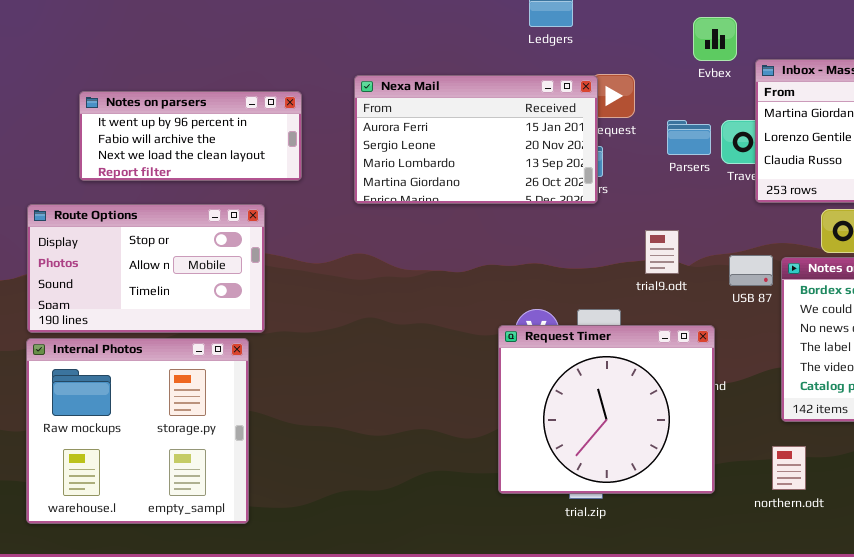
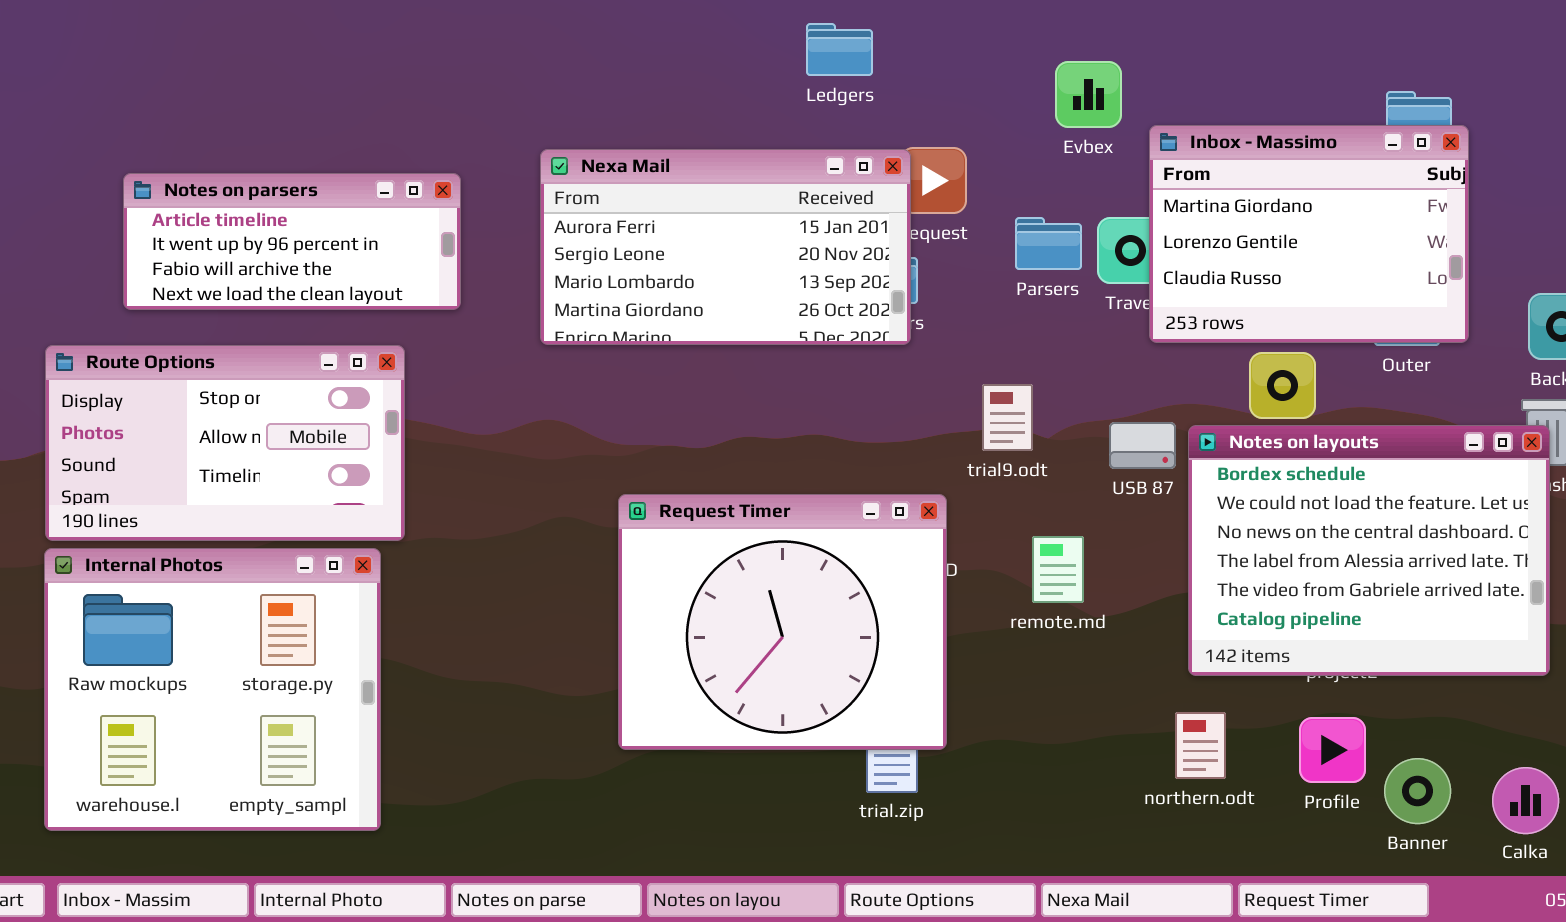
Notes on parsers: [79,91,302,181] -> [123,173,461,310], scrolled up 1 row
Request Timer: [498,325,715,494] -> [618,494,947,750], moved

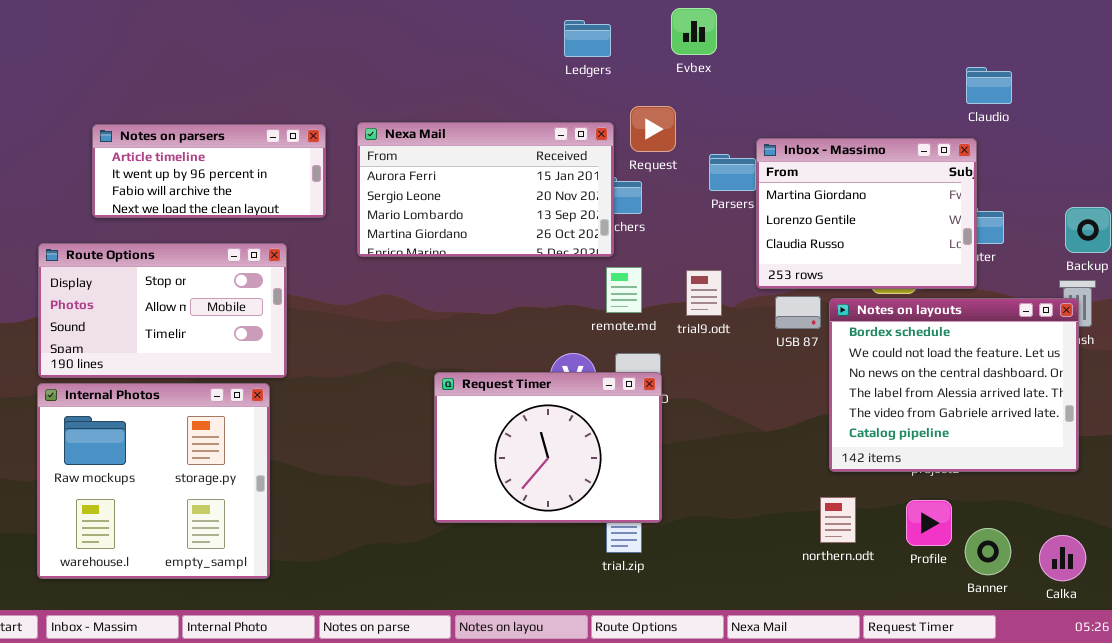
Evbex: [1055,61,1122,128] -> [671,8,717,55], moved
Inbox - Massimo: [1149,125,1469,343] -> [756,138,977,289], moved
Nexa Mail: [540,149,911,345] -> [357,122,614,257], moved
Request Timer: [618,494,947,750] -> [434,372,662,523], resized
remote.md: [1032,536,1084,603] -> [606,267,642,313], moved

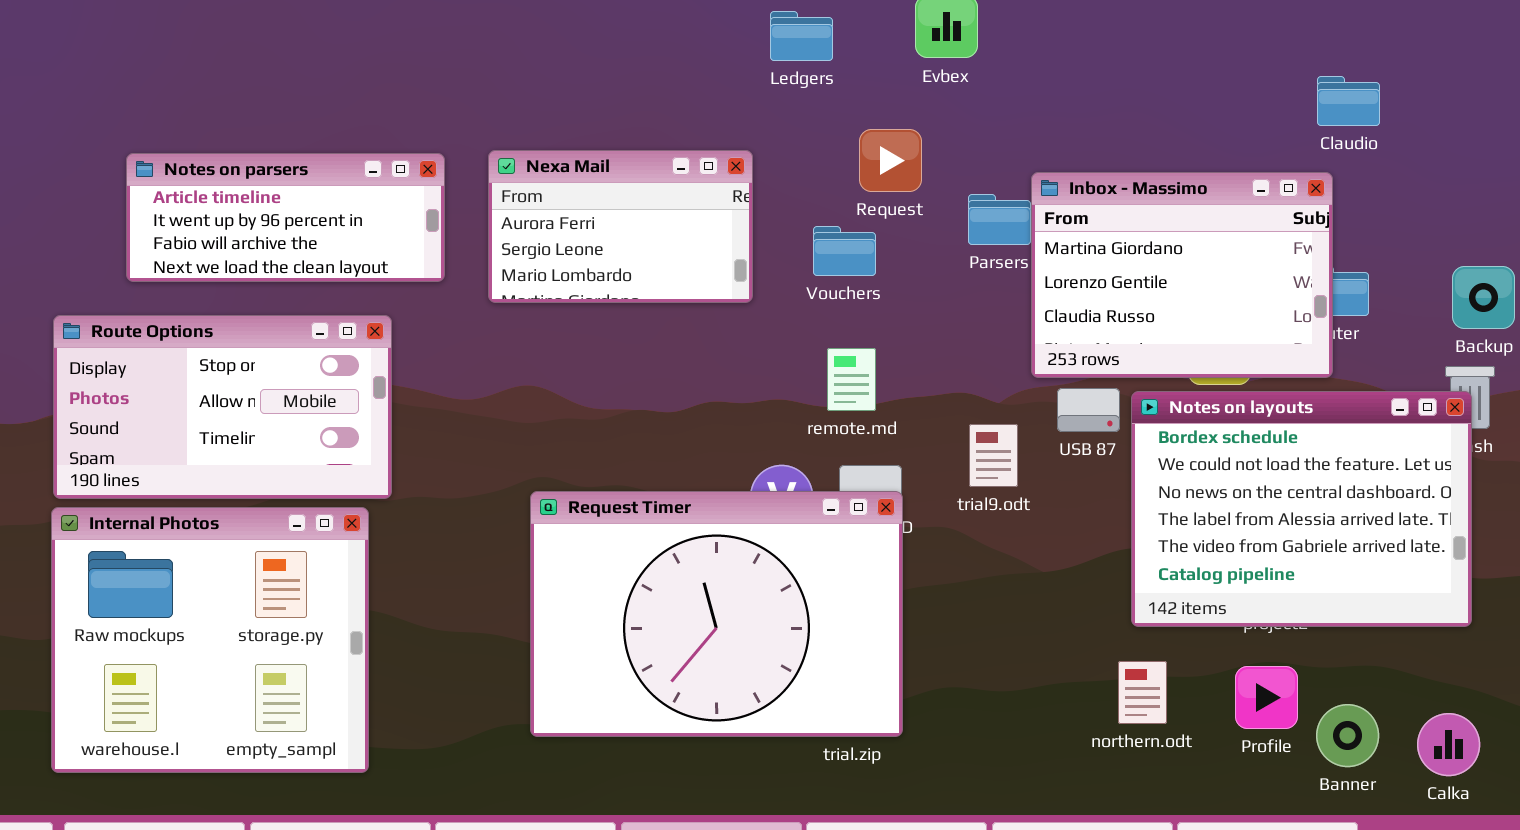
Nexa Mail: [357,122,614,257] -> [488,150,753,303], resized
trial9.odt: [686,270,722,316] -> [969,424,1018,487], moved
Request Timer: [434,372,662,523] -> [530,491,903,737], resized

